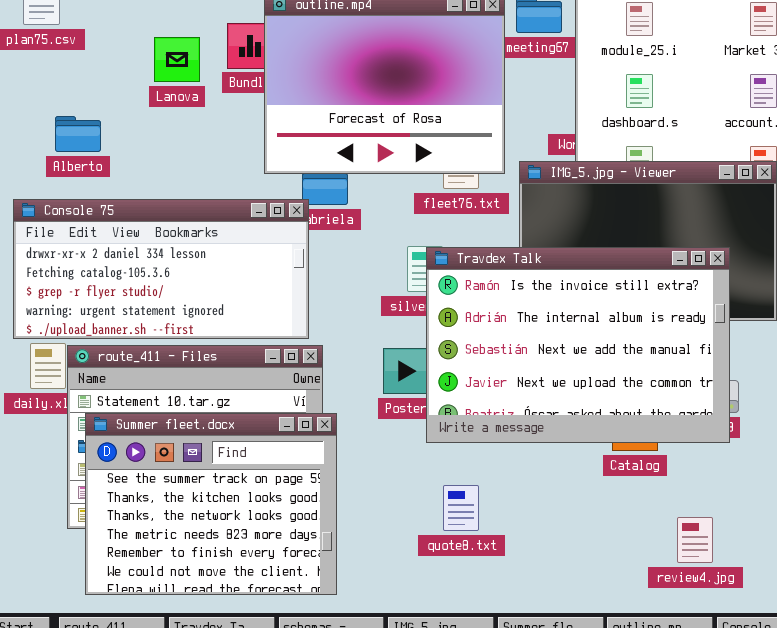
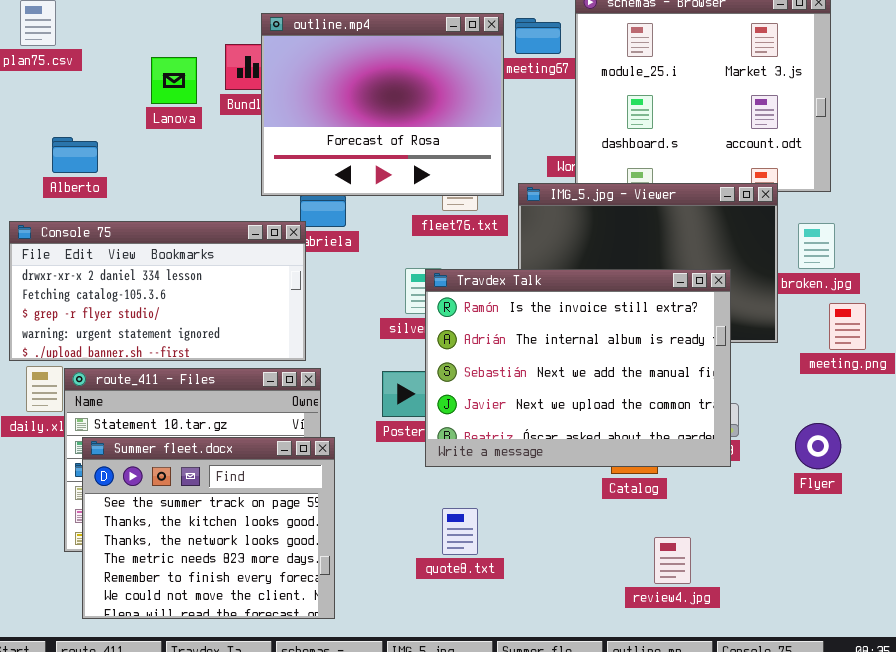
review4.jpg: [677,517,713,563] -> [654,537,691,584], moved

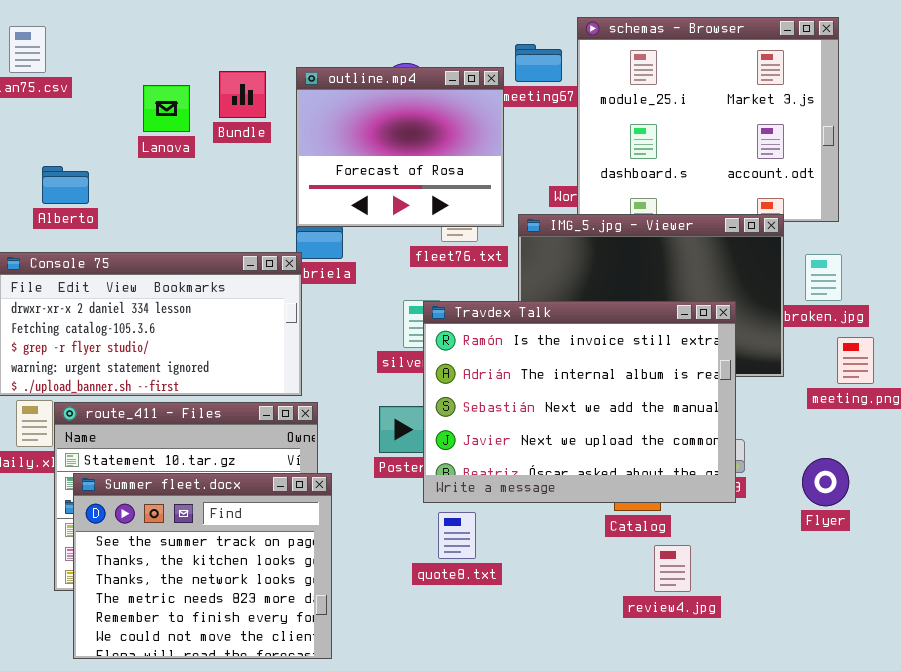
outline.mp4: [261,13,504,196] -> [296,67,504,227], resized
quote8.txt: [442,508,478,555] -> [438,512,476,559], moved
review4.jpg: [654,537,691,584] -> [654,545,691,592], moved

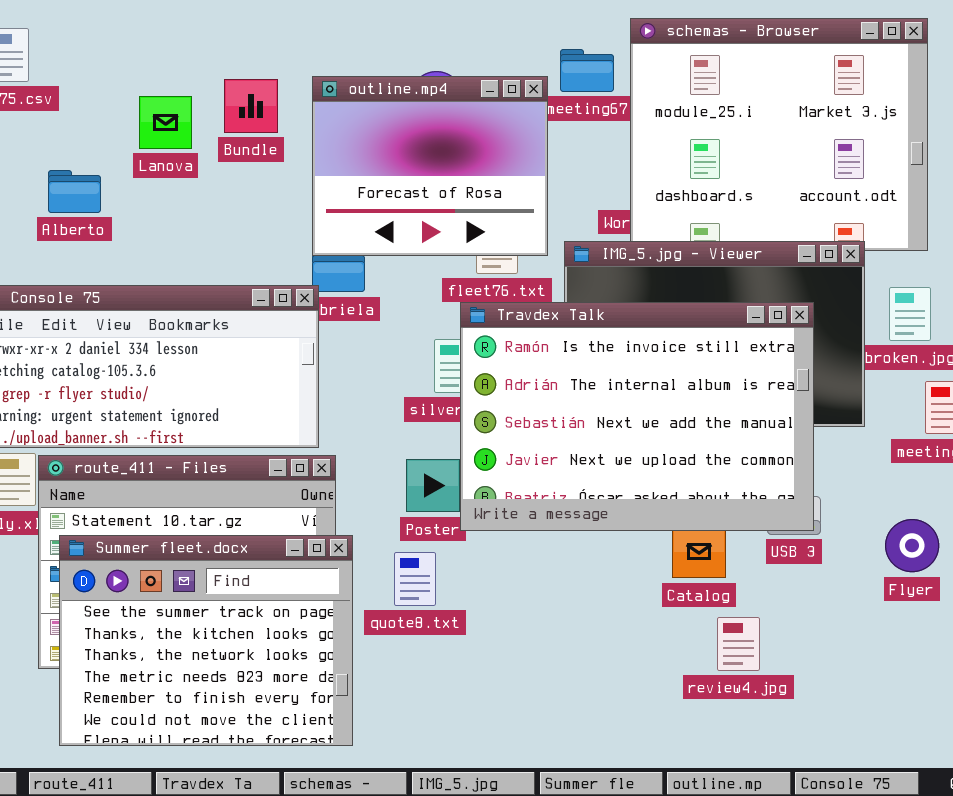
Alberto: [42,166,89,204] -> [48,170,101,213], moved
Travdex Talk: [423,301,736,503] -> [460,302,814,531], moved
quote8.txt: [438,512,476,559] -> [394,552,436,606], moved

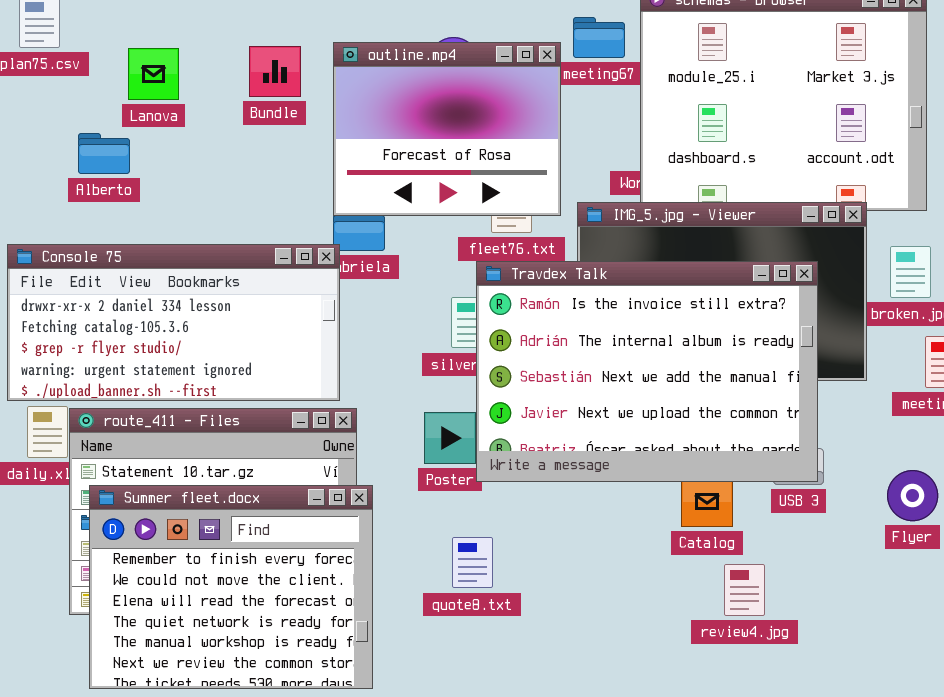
Lanova: [139,96,192,149] -> [128,48,179,100], moved
Summer fleet.docx: [59,535,353,746] -> [89,485,373,689], scrolled down 4 rows
quote8.txt: [394,552,436,606] -> [452,537,493,588], moved

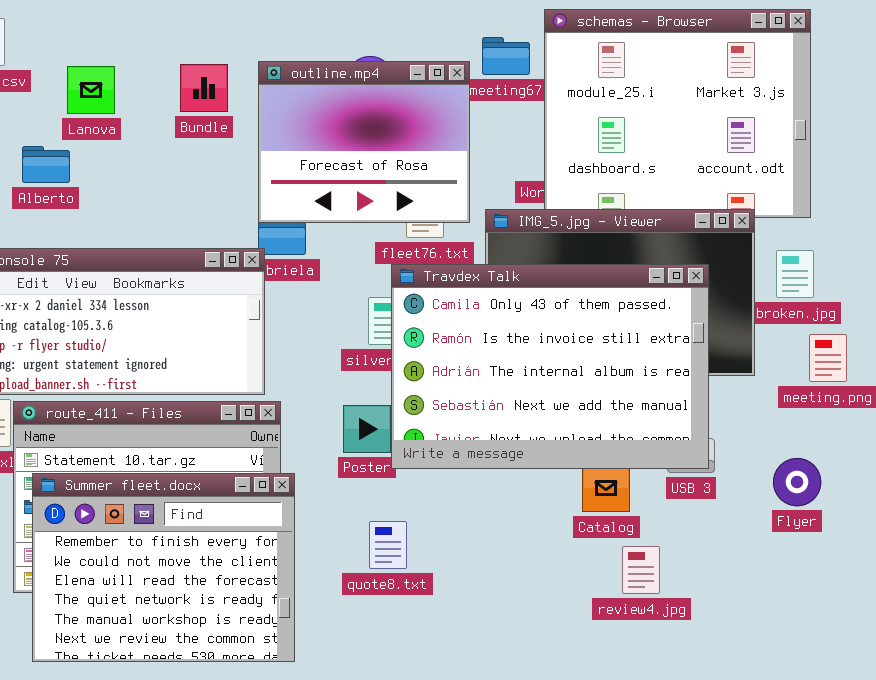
Travdex Talk: [476,261,818,482] -> [391,264,709,469], scrolled up 1 row

